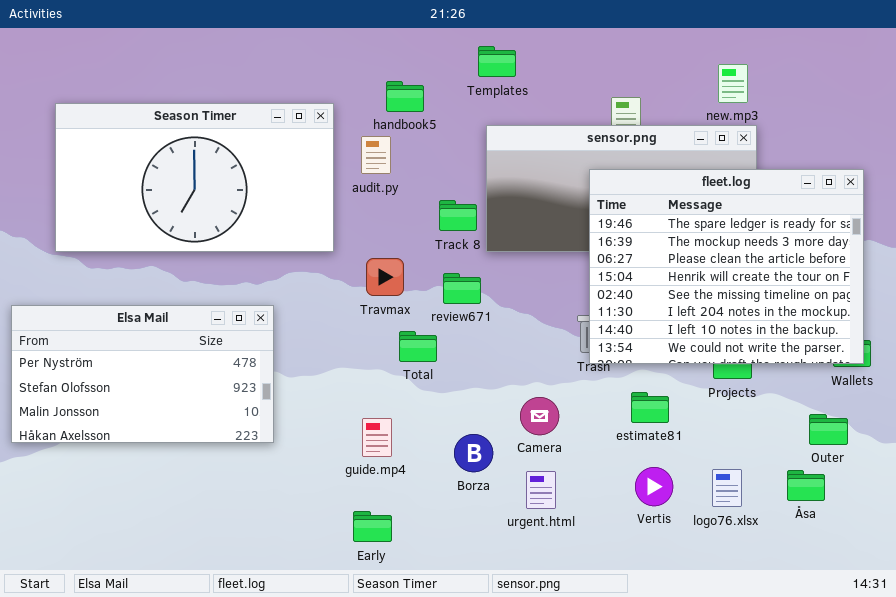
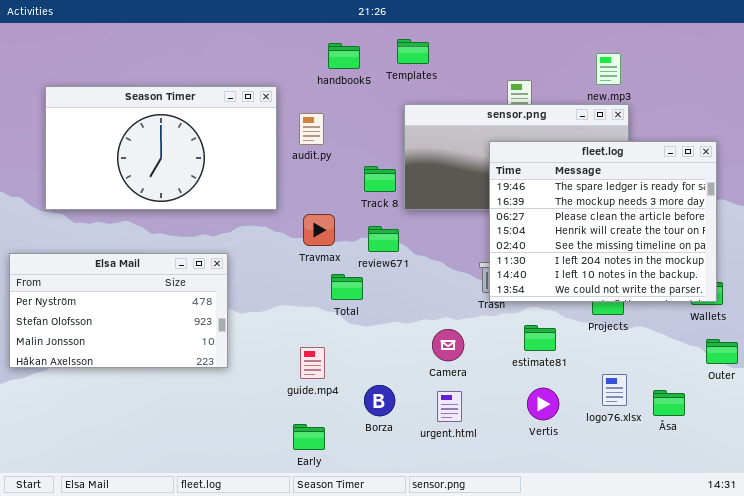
handbook5: [386,81,424,112] -> [328,43,360,69], moved
Outer: [809,414,848,445] -> [706,339,738,364], moved
Borza: [454,434,493,472] -> [364,385,395,416], moved
logo76.xlsx: [712,469,742,507] -> [602,374,627,406], moved

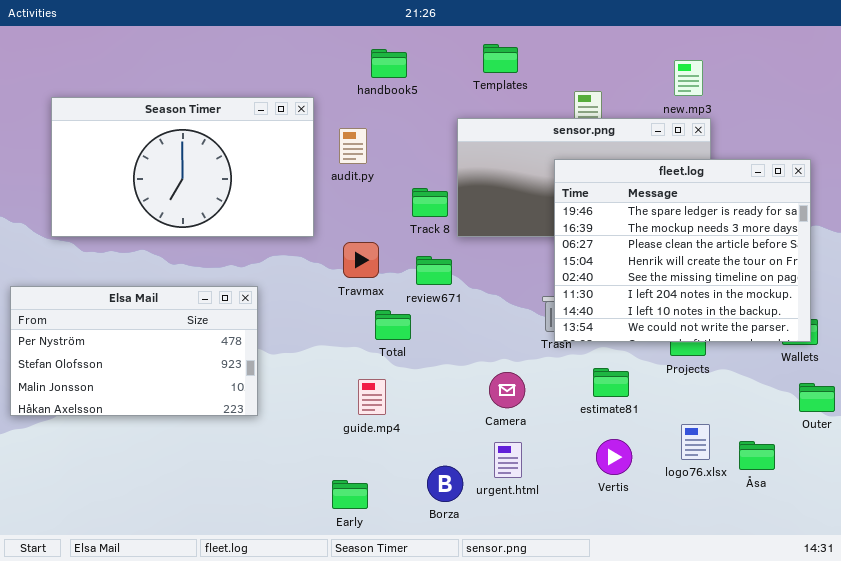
Templates: [397,39,429,64] -> [483,44,518,73], moved
guide.mp4: [300,347,325,379] -> [358,379,386,415], moved
Borza: [364,385,395,416] -> [427,466,463,502], moved

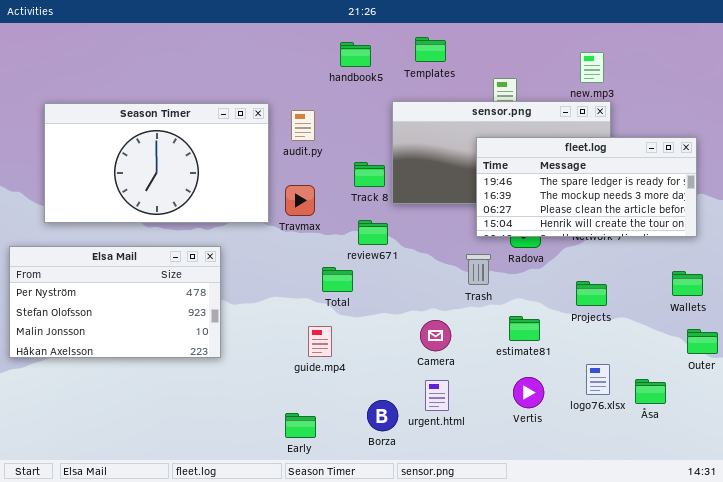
handbook5: [371,49,407,78] -> [340,42,371,67], moved
Season Timer: [51,97,314,237] -> [44,103,269,223], moved
fleet.log: [554,159,811,342] -> [476,137,697,237], resized
Travmax: [343,242,379,278] -> [285,185,315,216], moved

